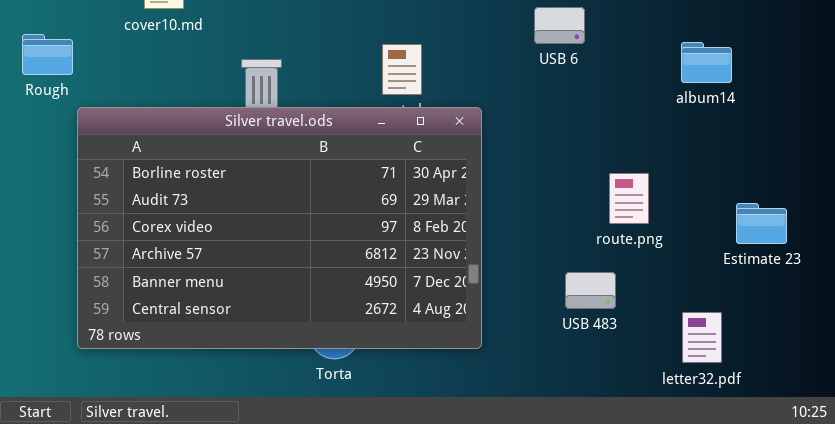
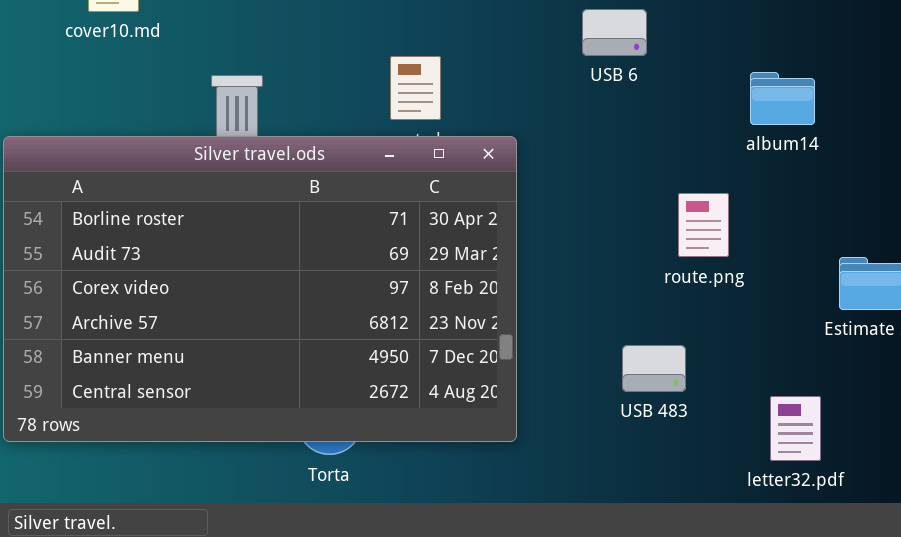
album14: [681,42,732,83] -> [750,72,815,125], moved
route.png: [609,173,649,224] -> [678,193,729,257], moved

